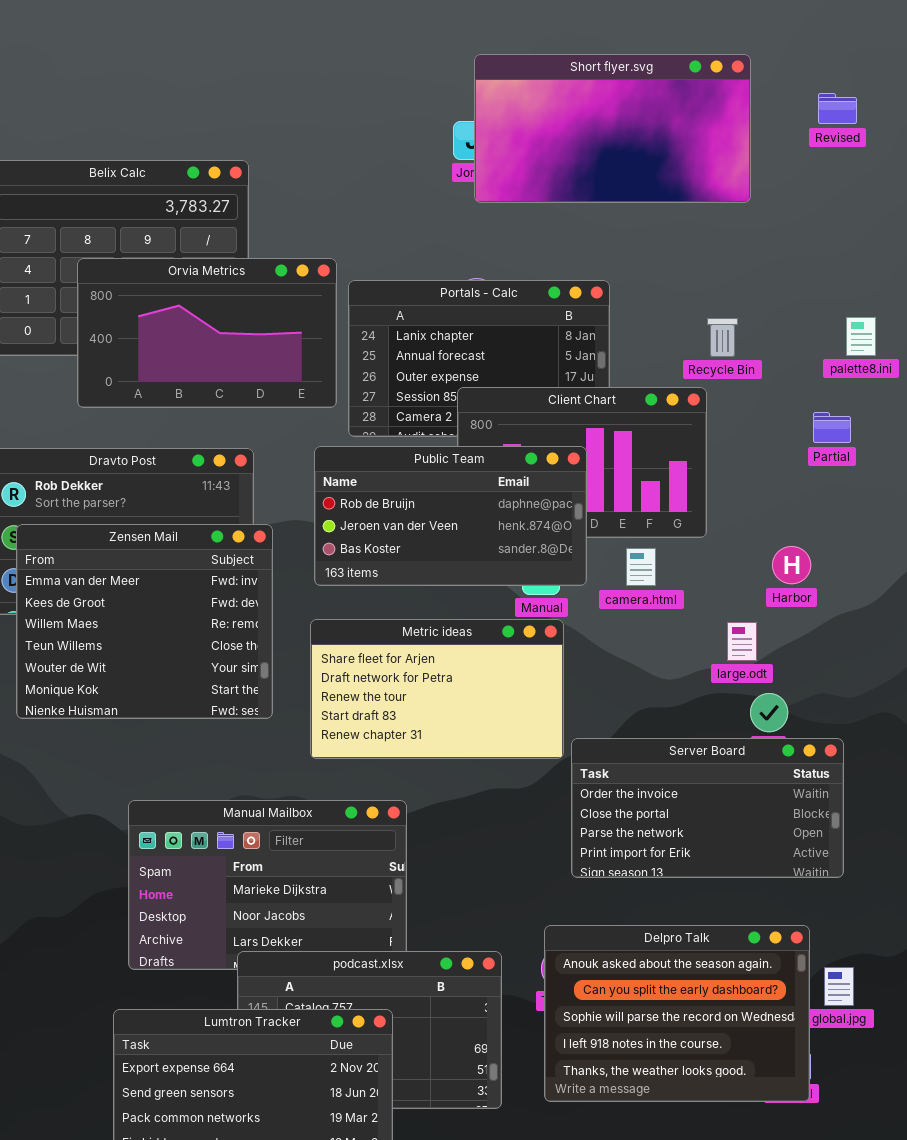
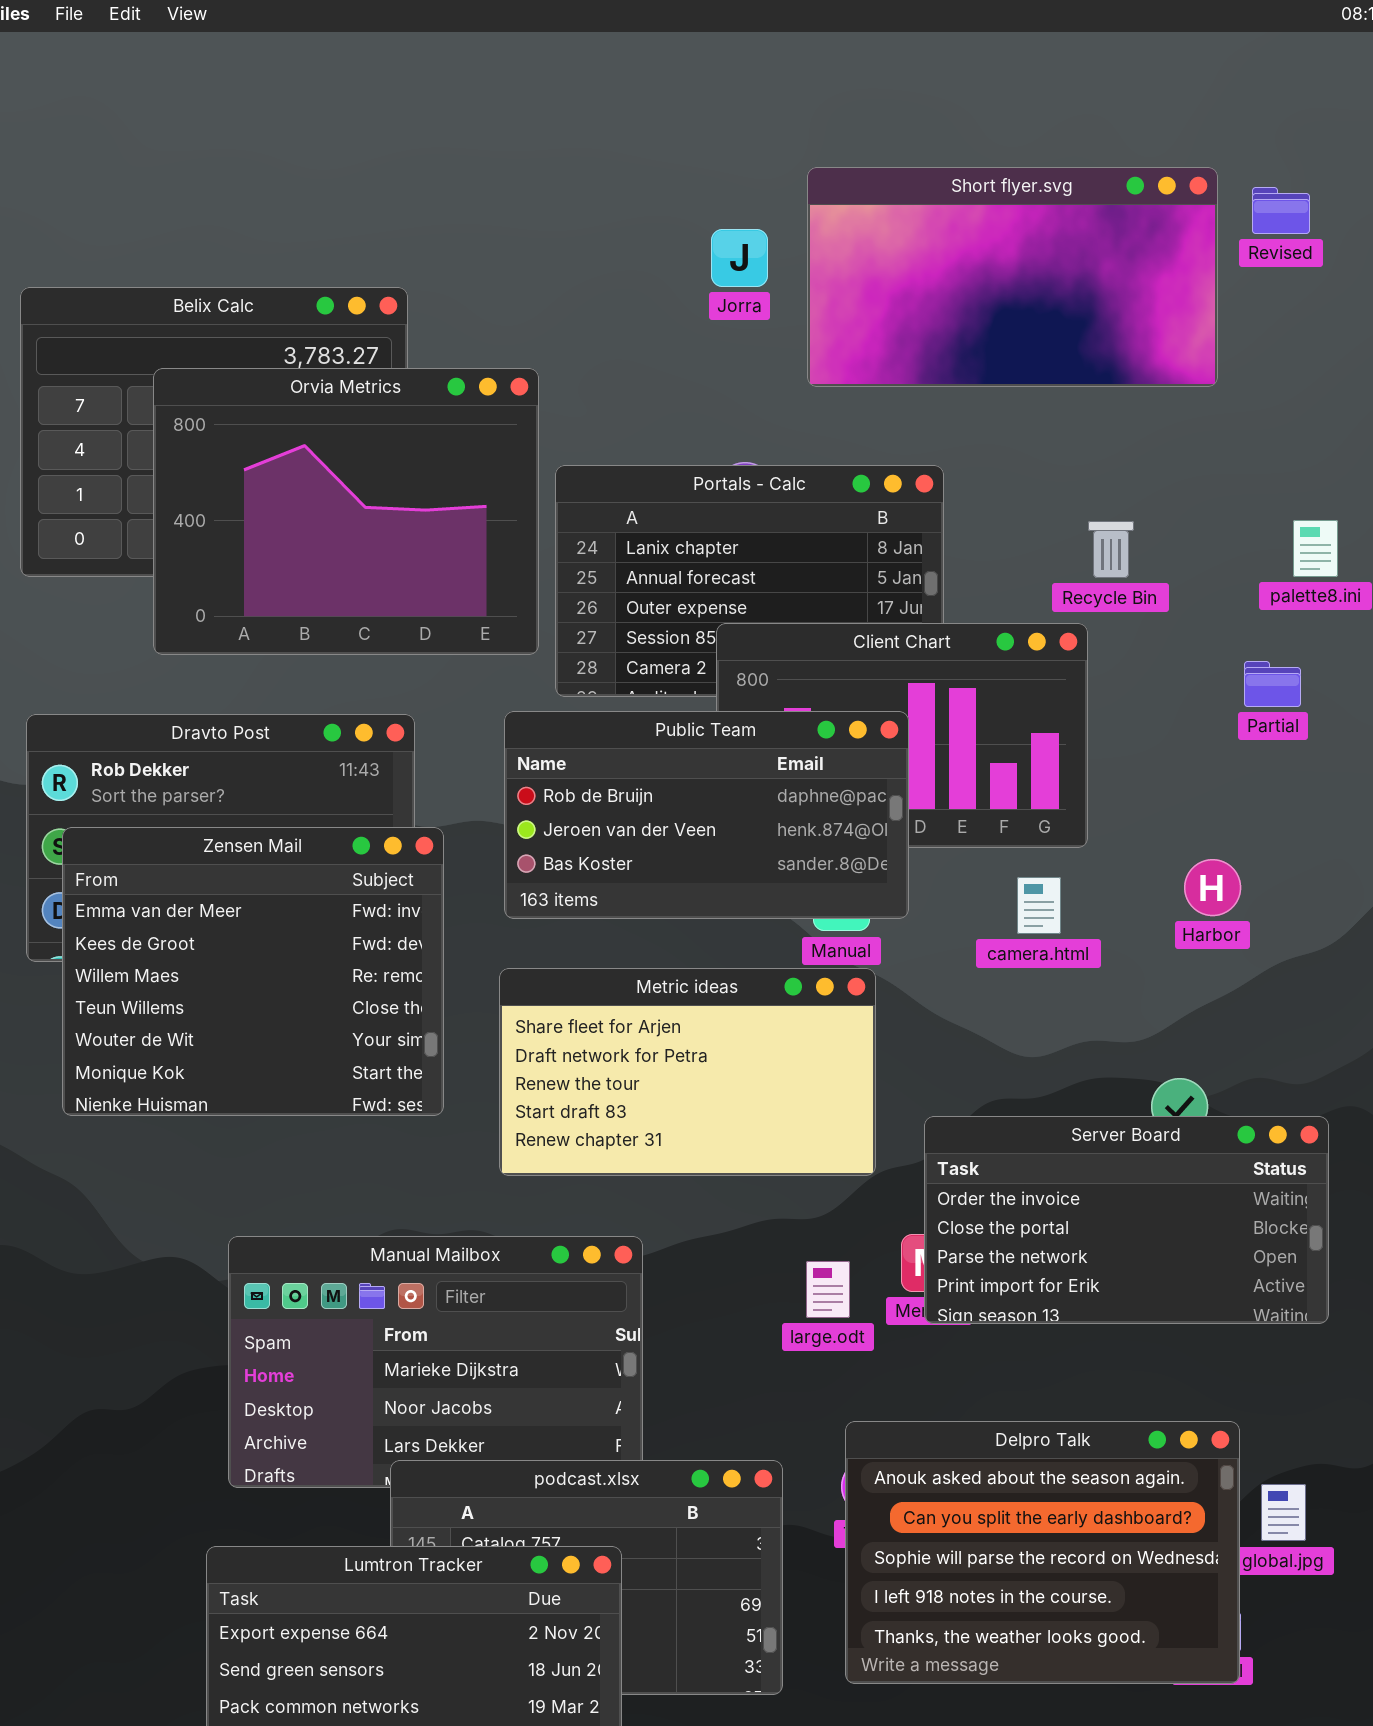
Short flyer.svg: [474,54,751,203] -> [807,167,1218,387], moved
Orvia Metrics: [77,258,337,408] -> [153,368,539,655], resized
camera.html: [626,548,656,586] -> [1017,877,1061,934], moved
large.odt: [727,622,757,661] -> [806,1261,850,1318], moved
Server Board: [571,738,844,878] -> [924,1116,1329,1324], moved

